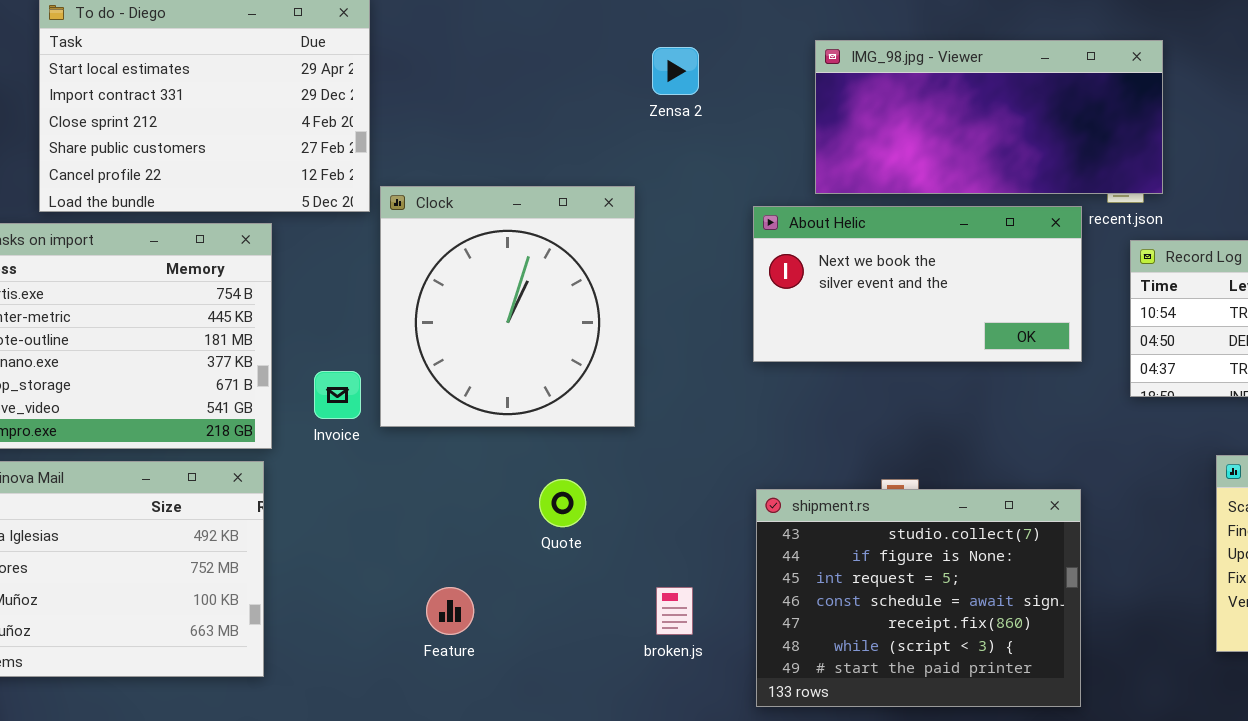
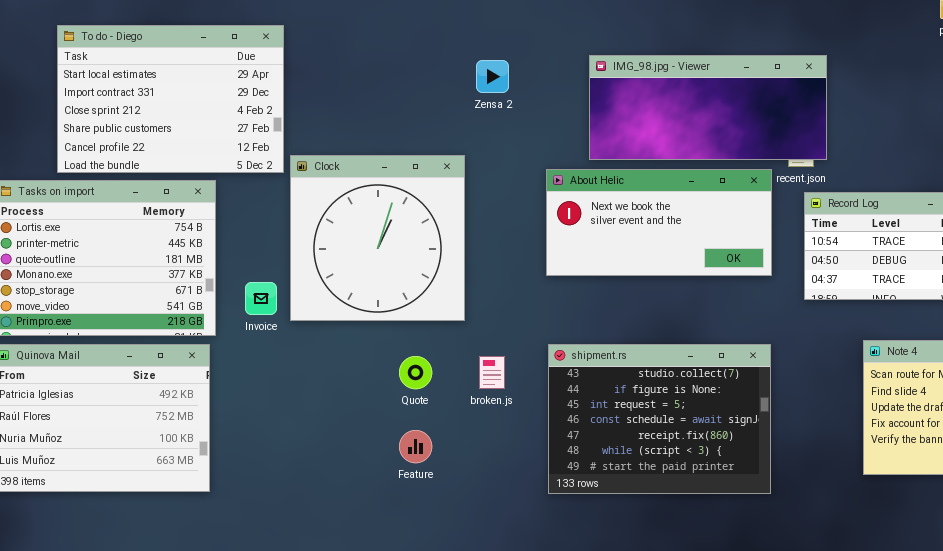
shipment.rs: [756,489,1081,707] -> [548,344,771,494], moved
Feature: [426,587,474,635] -> [399,430,432,463], moved
broken.js: [656,587,693,635] -> [479,356,505,389], moved

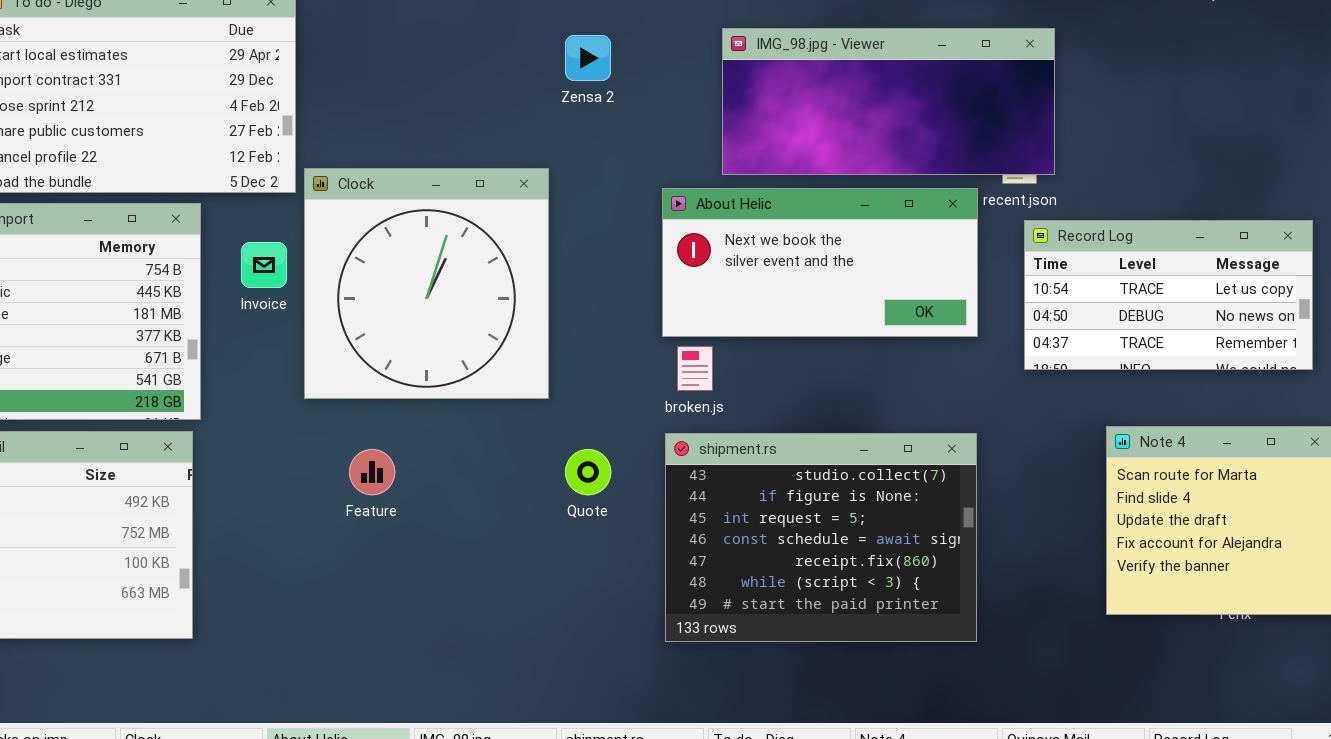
Invoice: [245,282,277,315] -> [241,242,287,288], moved
Quote: [399,356,432,389] -> [565,449,611,495], moved
broken.js: [479,356,505,389] -> [677,346,713,391], moved
Feature: [399,430,432,463] -> [349,449,395,495], moved

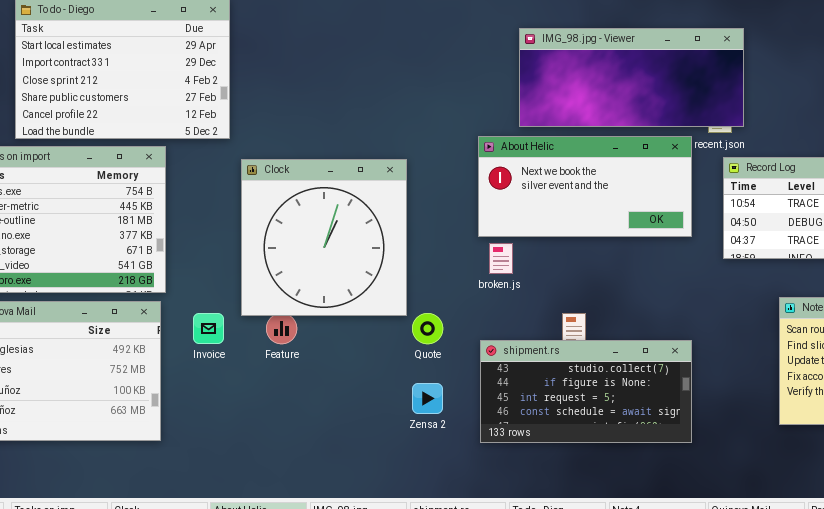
Zensa 2: [565,35,611,81] -> [412,383,443,414], moved
Clock: [304,168,549,399] -> [241,159,407,316], moved
Invoice: [241,242,287,288] -> [193,313,224,344], moved
shipment.rs: [665,433,977,642] -> [480,340,692,443], resized

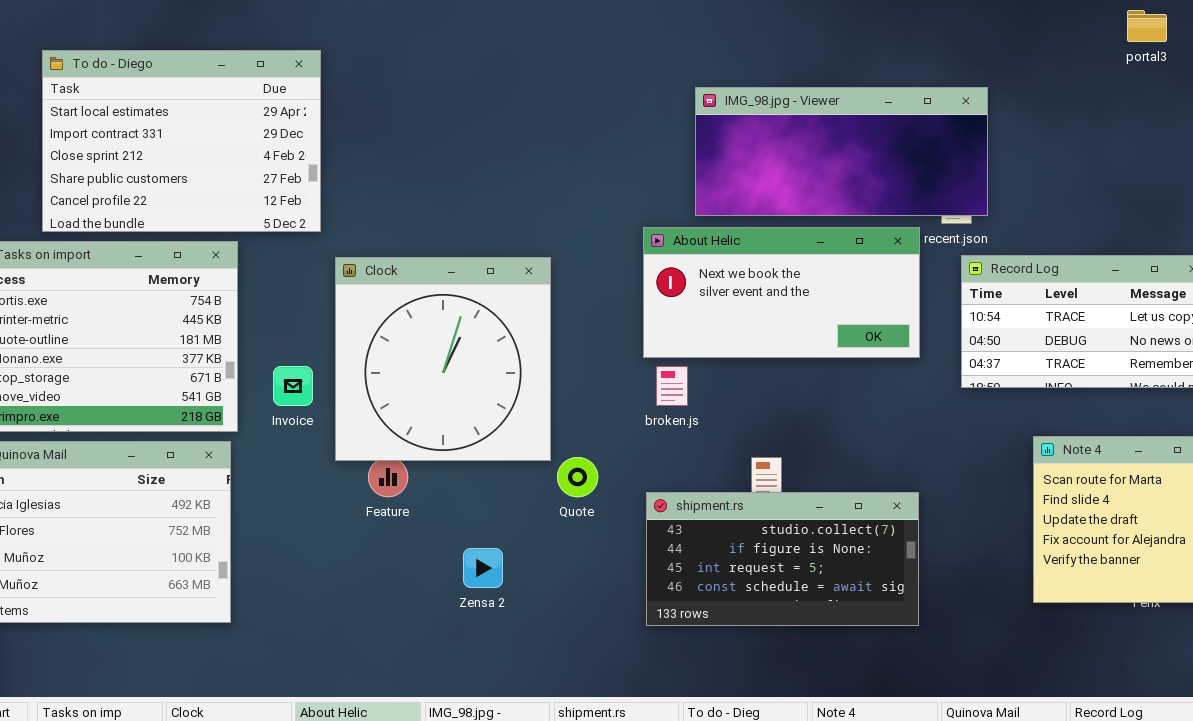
Invoice: [193,313,224,344] -> [273,366,313,406], moved
Zensa 2: [412,383,443,414] -> [463,548,503,588], moved

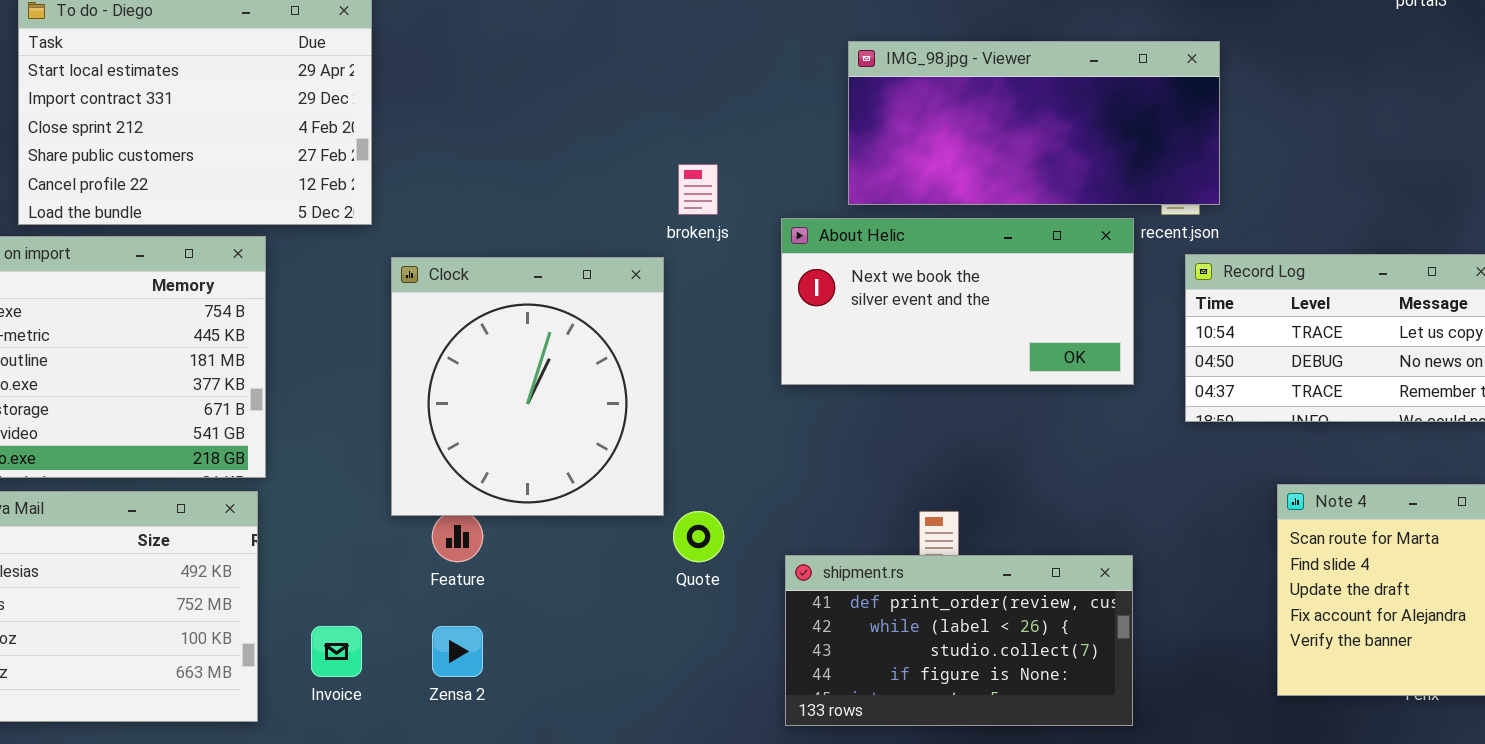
Invoice: [273,366,313,406] -> [311,626,362,677], moved
broken.js: [656,366,688,406] -> [678,164,718,215], moved
shipment.rs: [646,492,919,626] -> [785,555,1133,726], scrolled up 2 rows
Zensa 2: [463,548,503,588] -> [432,626,483,677], moved

